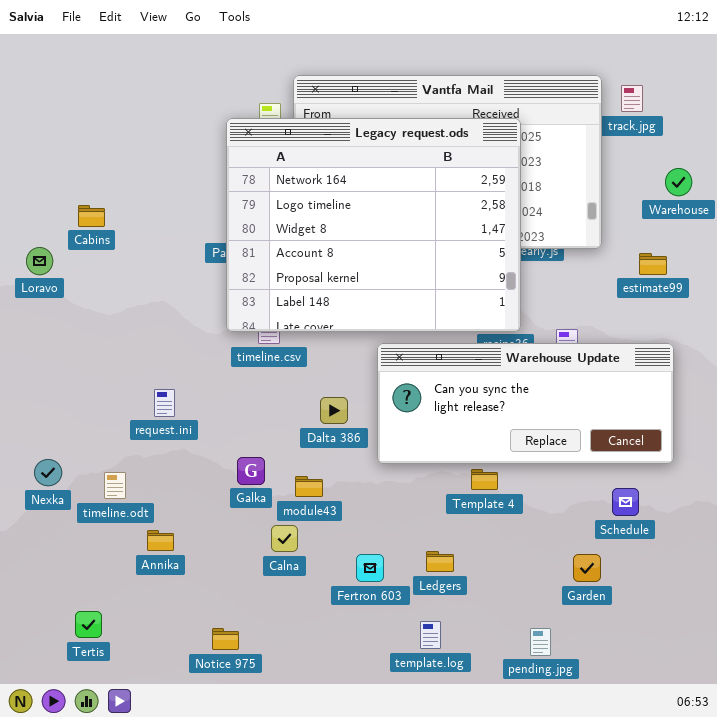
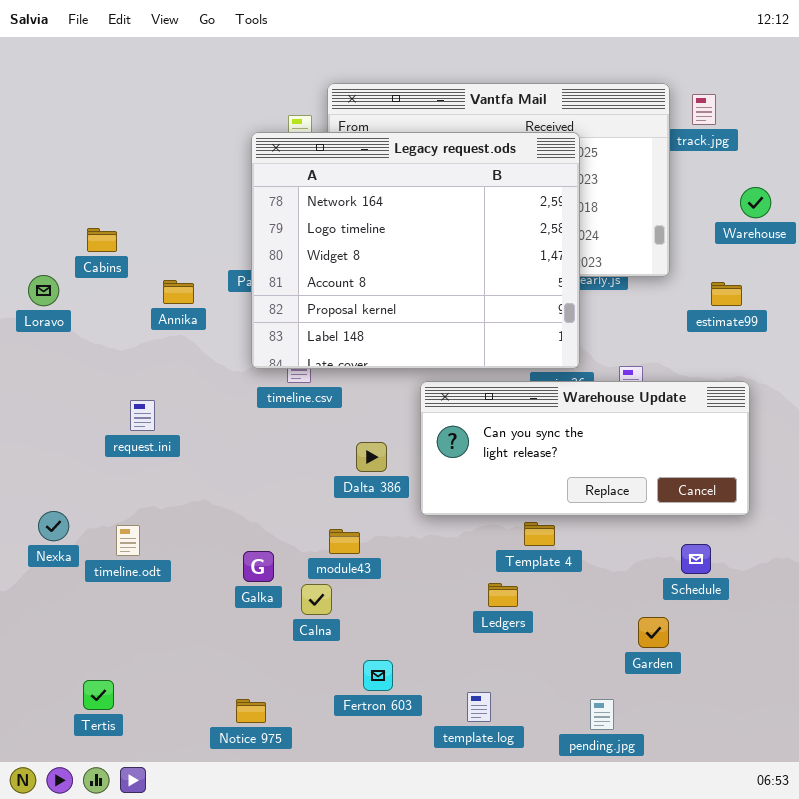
request.ini: [154,389,175,417] -> [130,400,155,431], moved
Galka: [237,457,265,485] -> [243,551,274,582], moved
Annika: [147,530,174,551] -> [163,280,194,304], moved
Ledgers: [426,551,454,572] -> [488,583,518,607], moved
Fertron 603: [356,554,384,582] -> [363,660,393,691], moved

